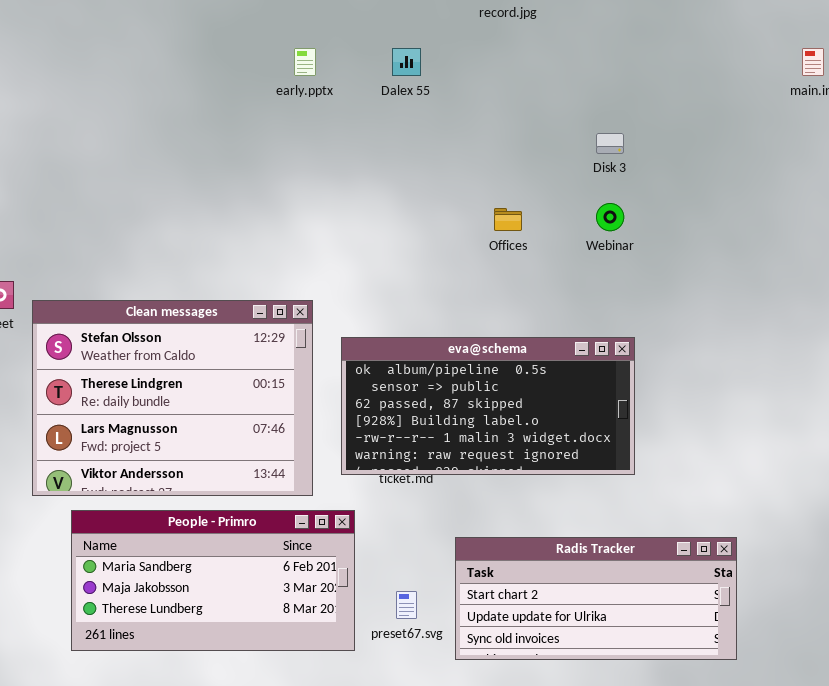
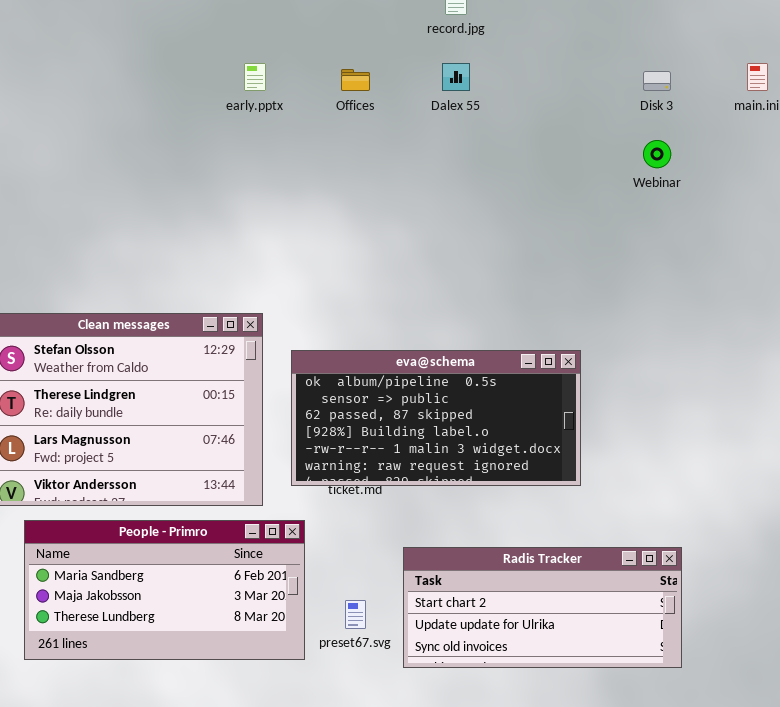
Dalex 55: [392,48,421,76] -> [442,63,470,91], moved
Disk 3: [596,133,624,154] -> [643,71,671,91], moved
Webinar: [596,203,624,231] -> [643,140,671,168], moved
Offices: [494,208,522,231] -> [341,69,370,91], moved

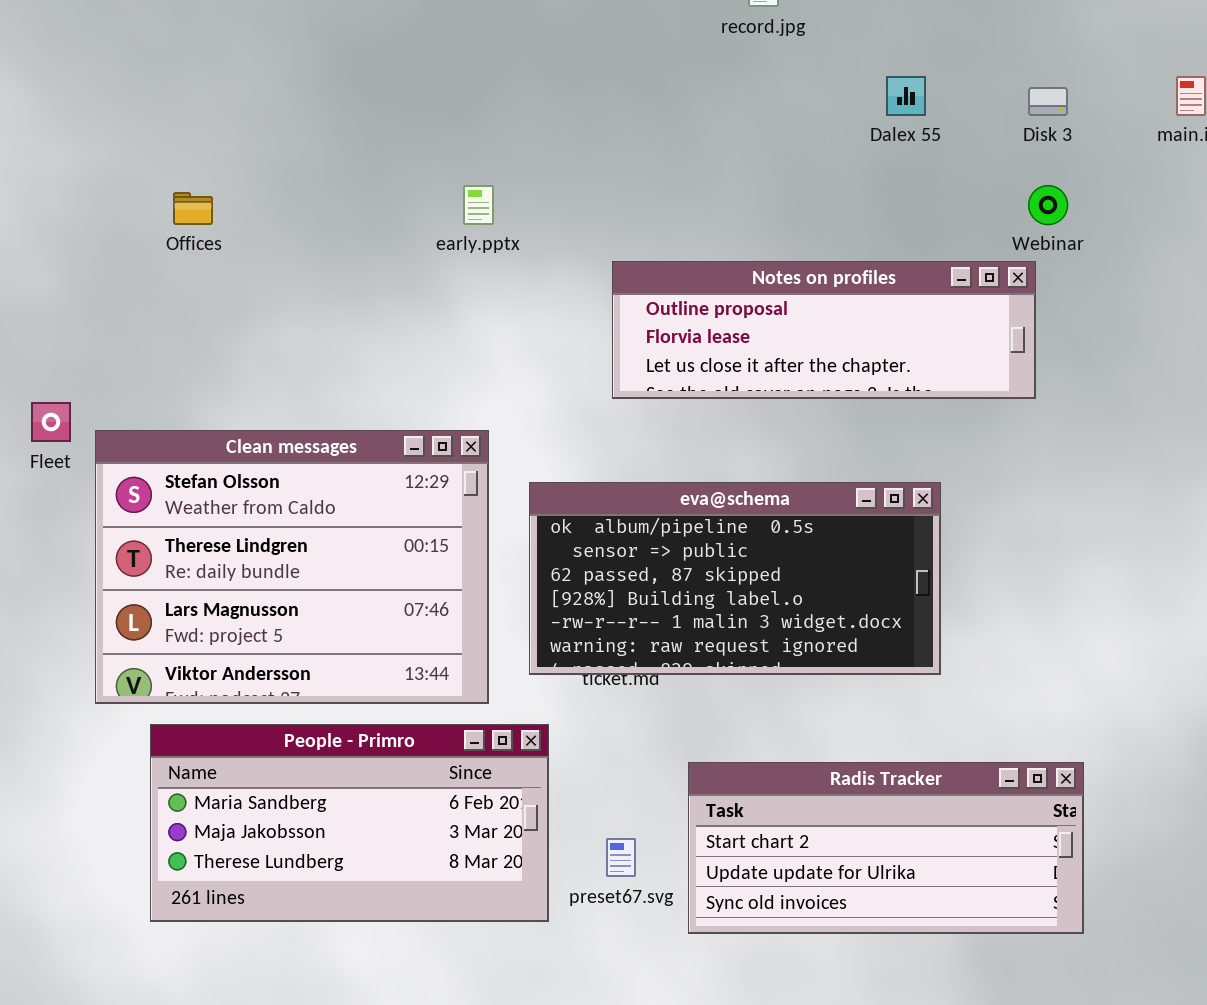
early.pptx: [244,63,266,91] -> [463,185,494,225], moved
Dalex 55: [442,63,470,91] -> [886,76,926,116], moved
Offices: [341,69,370,91] -> [173,192,213,225], moved
Notes on profiles: none -> [612,261,1036,399], opened

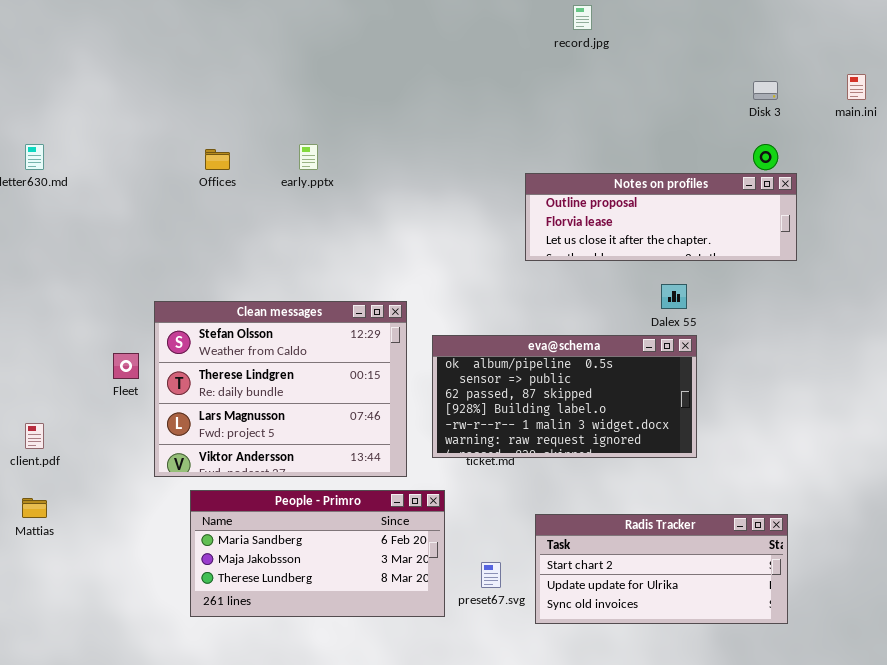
Dalex 55: [886,76,926,116] -> [661,284,687,309], moved
early.pptx: [463,185,494,225] -> [299,144,318,170], moved
Notes on profiles: [612,261,1036,399] -> [525,173,797,261], moved
Fleet: [31,402,71,442] -> [113,353,139,379], moved

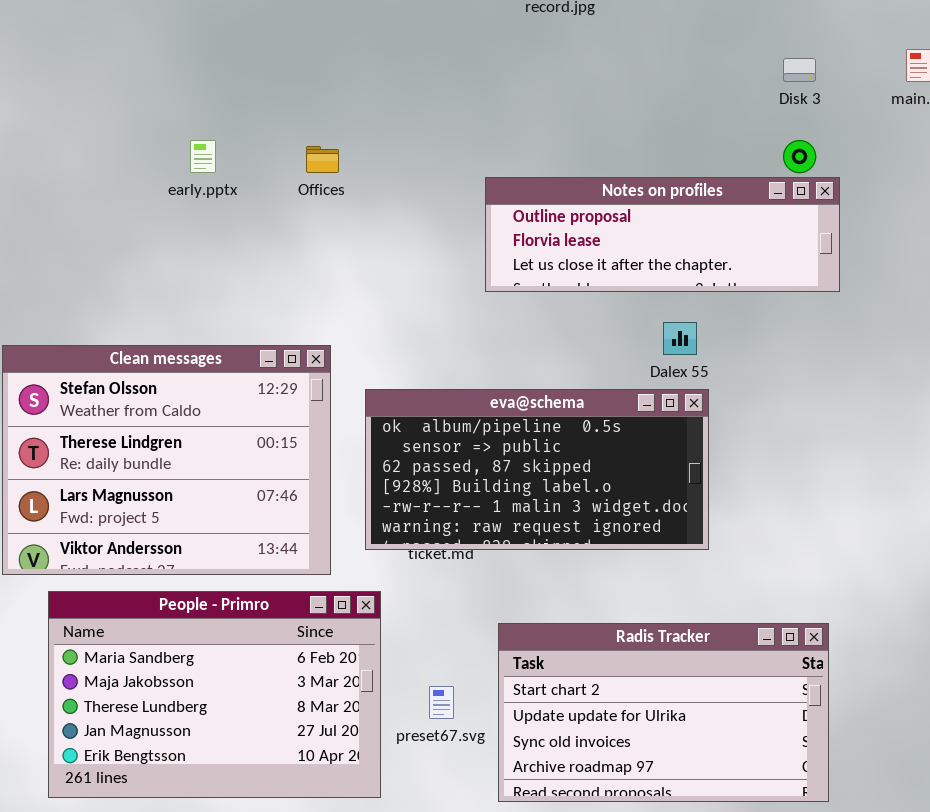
Offices: [205,149,230,170] -> [306,146,339,173], moved
People - Primro: [190,490,445,617] -> [48,591,381,798], resized
Radis Tracker: [535,514,788,624] -> [498,623,829,802], resized

